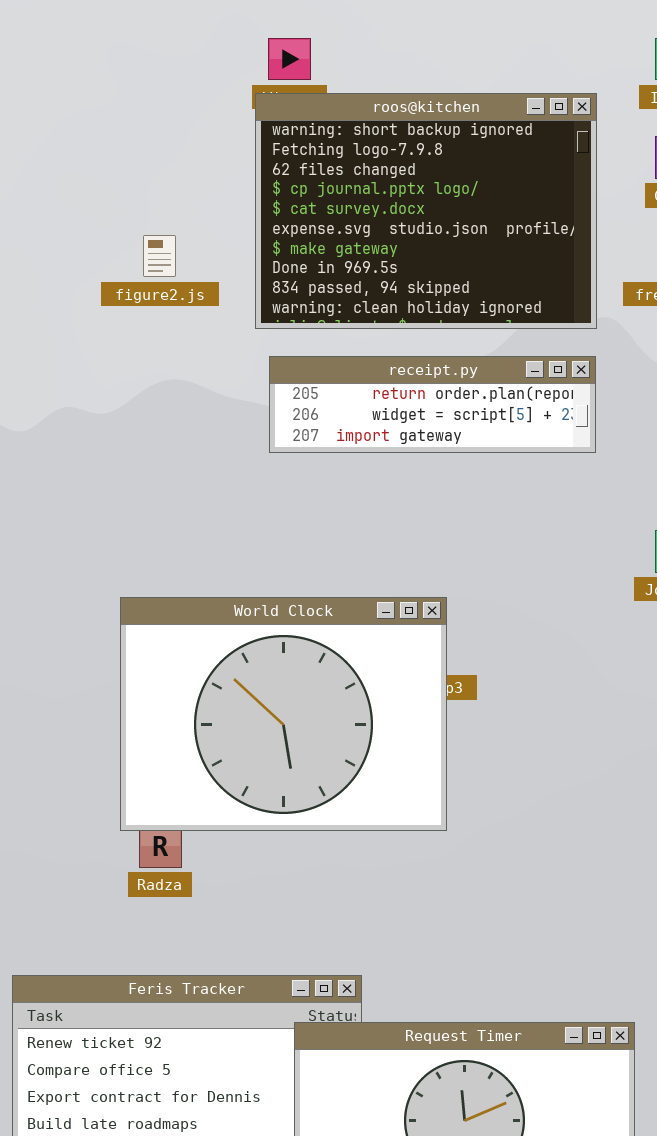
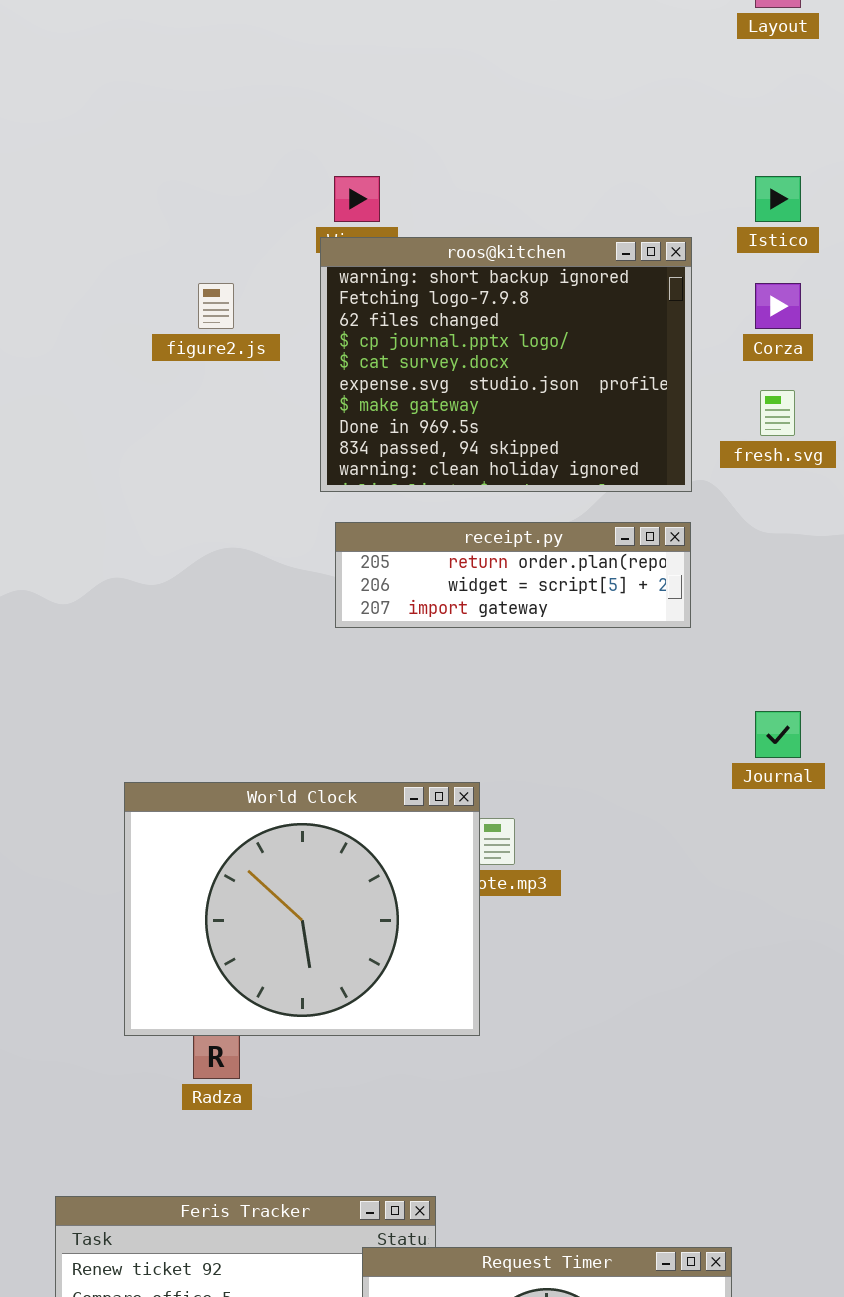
figure2.js: [143,235,176,277] -> [198,283,234,329], moved
World Clock: [120,597,447,831] -> [124,782,480,1036], moved

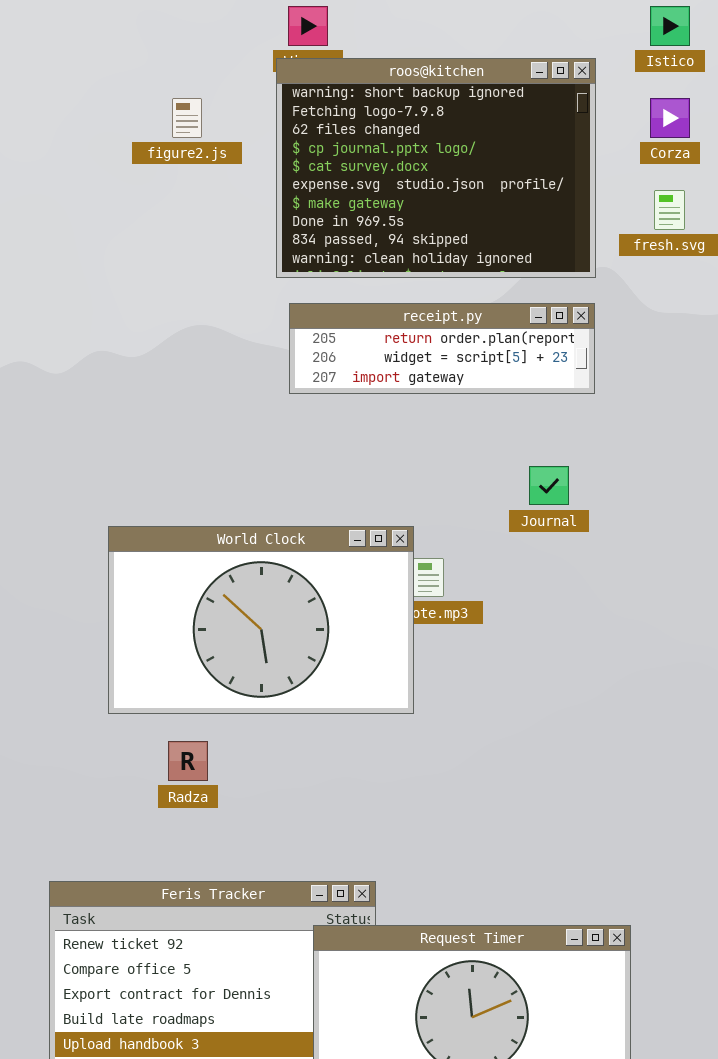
Journal: [755,711,801,758] -> [529,466,569,505], moved
World Clock: [124,782,480,1036] -> [108,526,414,714], resized

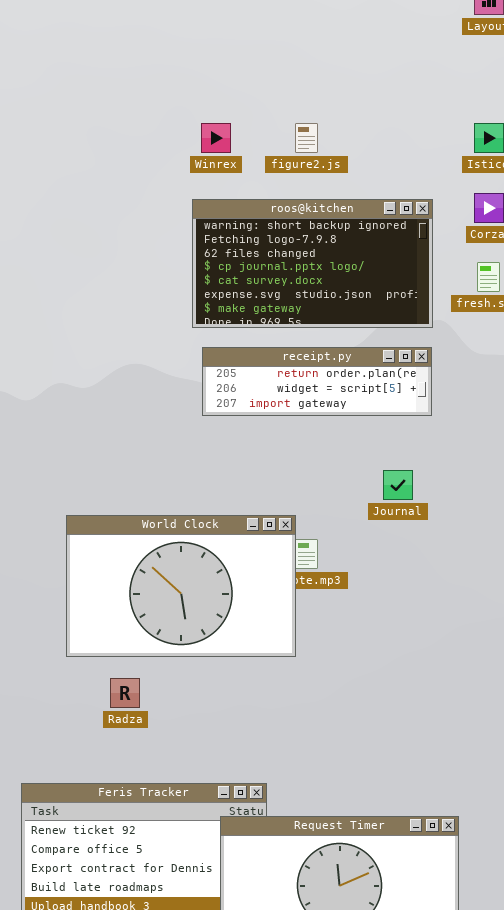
roos@kitchen: [276,58,596,278] -> [192,199,433,328], resized
figure2.js: [172,98,202,138] -> [295,123,318,153], moved

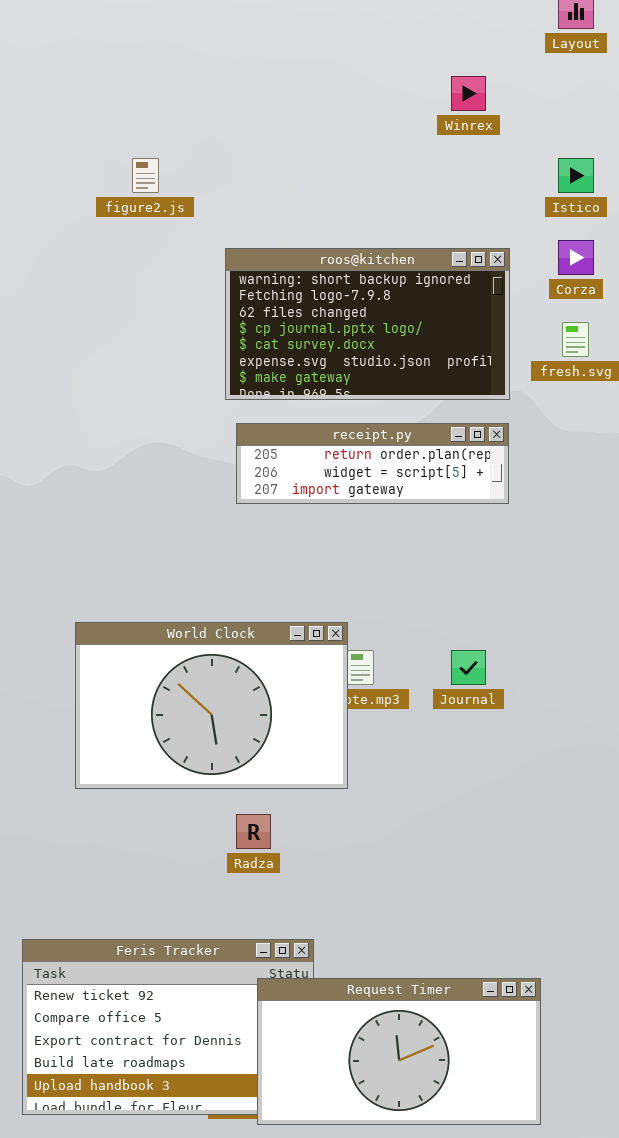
Winrex: [201,123,231,153] -> [451,76,486,111], moved
figure2.js: [295,123,318,153] -> [132,158,159,193], moved
Journal: [383,470,413,500] -> [451,650,486,685], moved
Radza: [110,678,140,708] -> [236,814,271,849], moved

